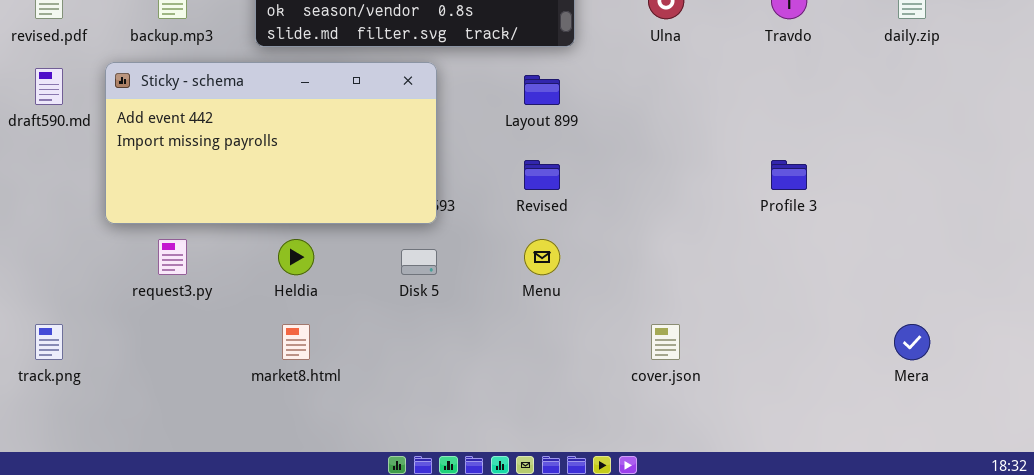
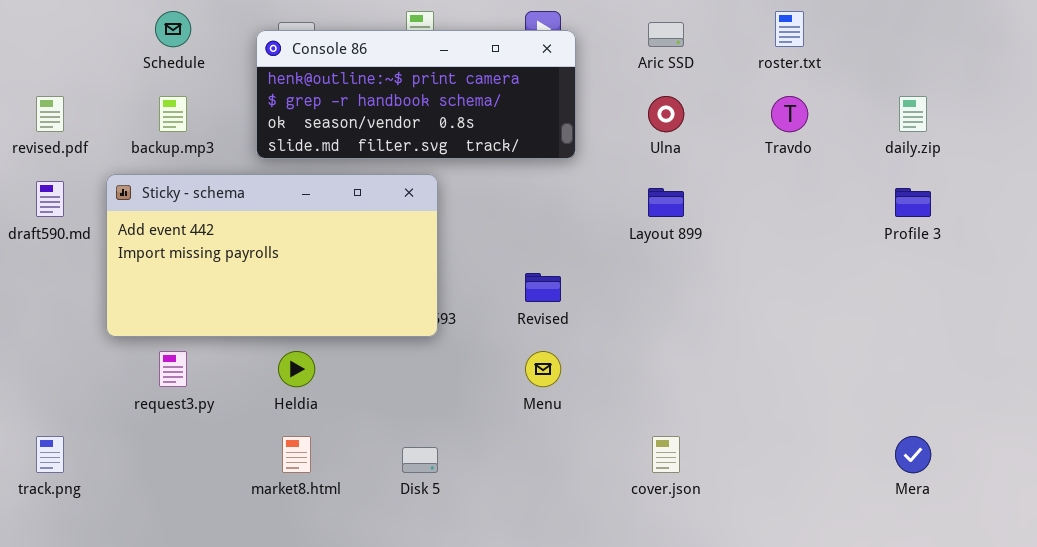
Layout 899: [524,75,560,105] -> [648,188,684,217], moved
Profile 3: [771,160,807,190] -> [895,188,931,217], moved
Disk 5: [401,249,437,275] -> [402,447,438,473], moved

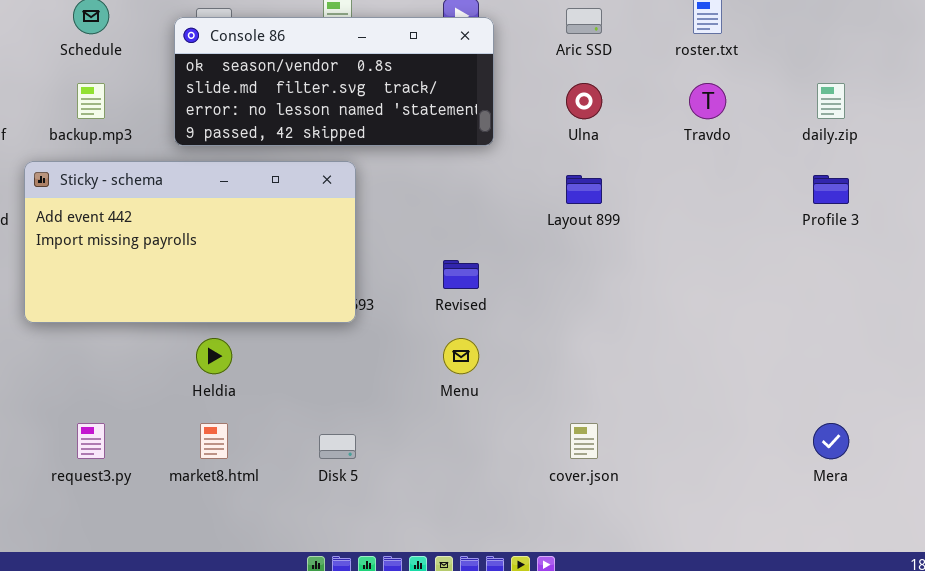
Console 86: [256,30,576,159] -> [174,17,494,146], scrolled down 2 rows
request3.py: [159,351,187,387] -> [77,423,105,459], moved

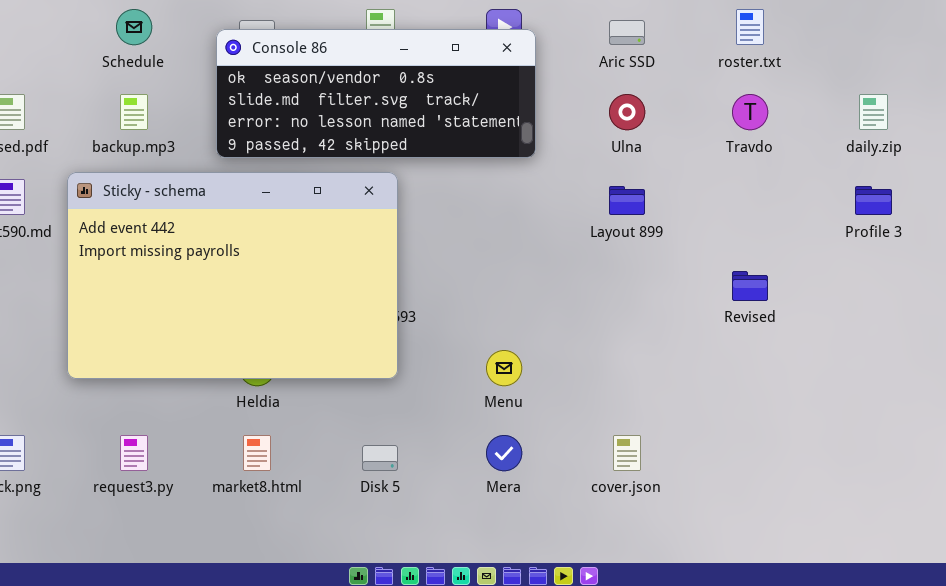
Sticky - schema: [24,161,356,323] -> [67,172,398,379], resized
Revised: [443,260,479,289] -> [732,271,768,301], moved
Mera: [813,423,849,459] -> [486,435,522,471], moved

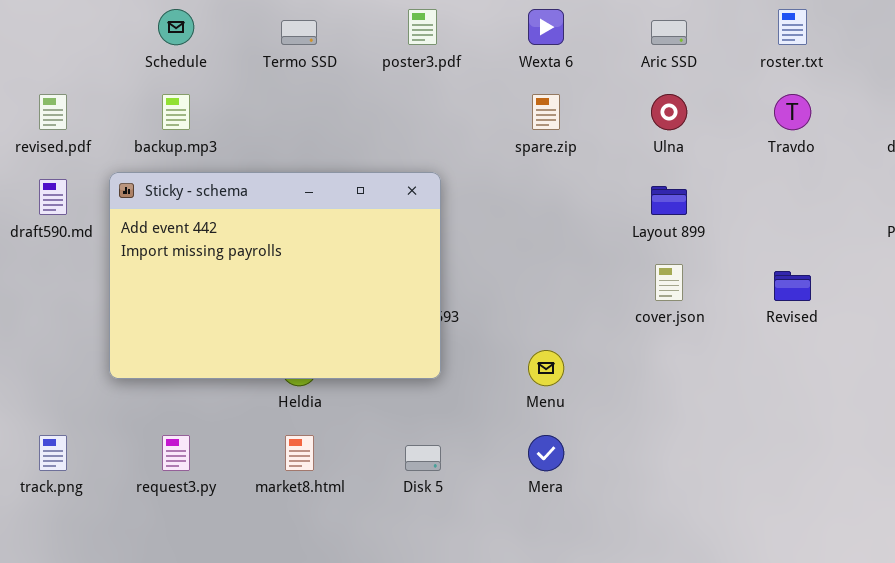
Console 86: [216,29,536,158] -> none, closed
cover.json: [613,435,641,471] -> [655,264,683,301], moved

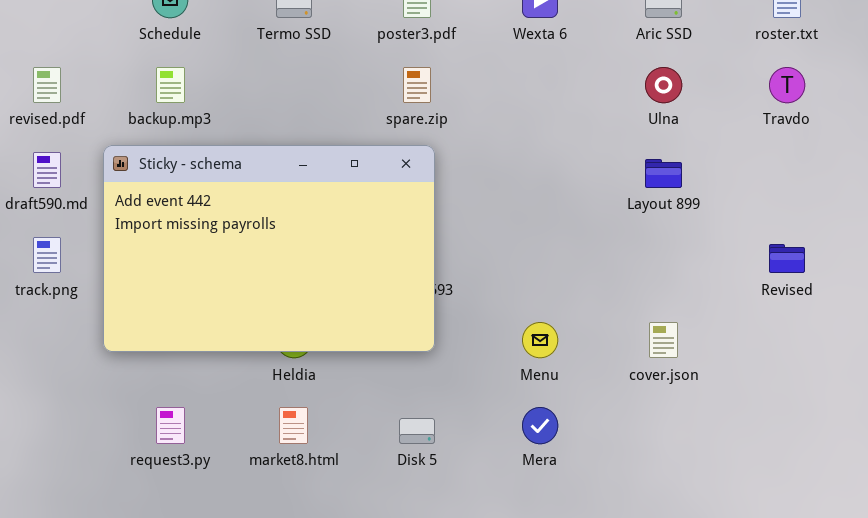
spare.zip: [532,94,560,130] -> [403,67,431,103], moved
cover.json: [655,264,683,301] -> [649,322,678,358], moved
track.png: [39,435,67,471] -> [33,237,61,273], moved

